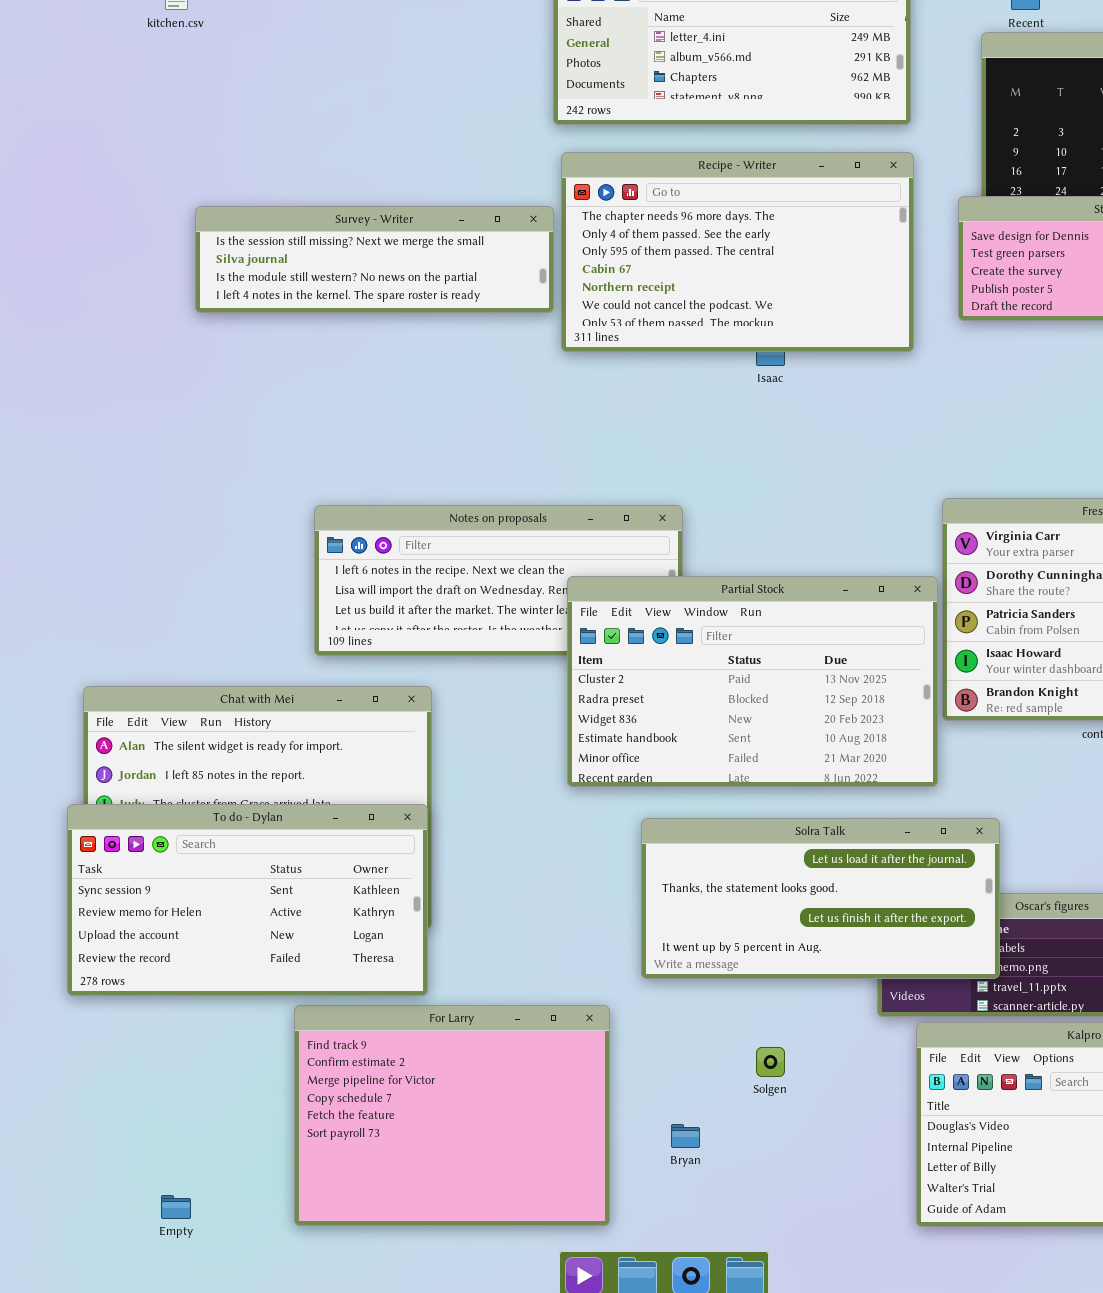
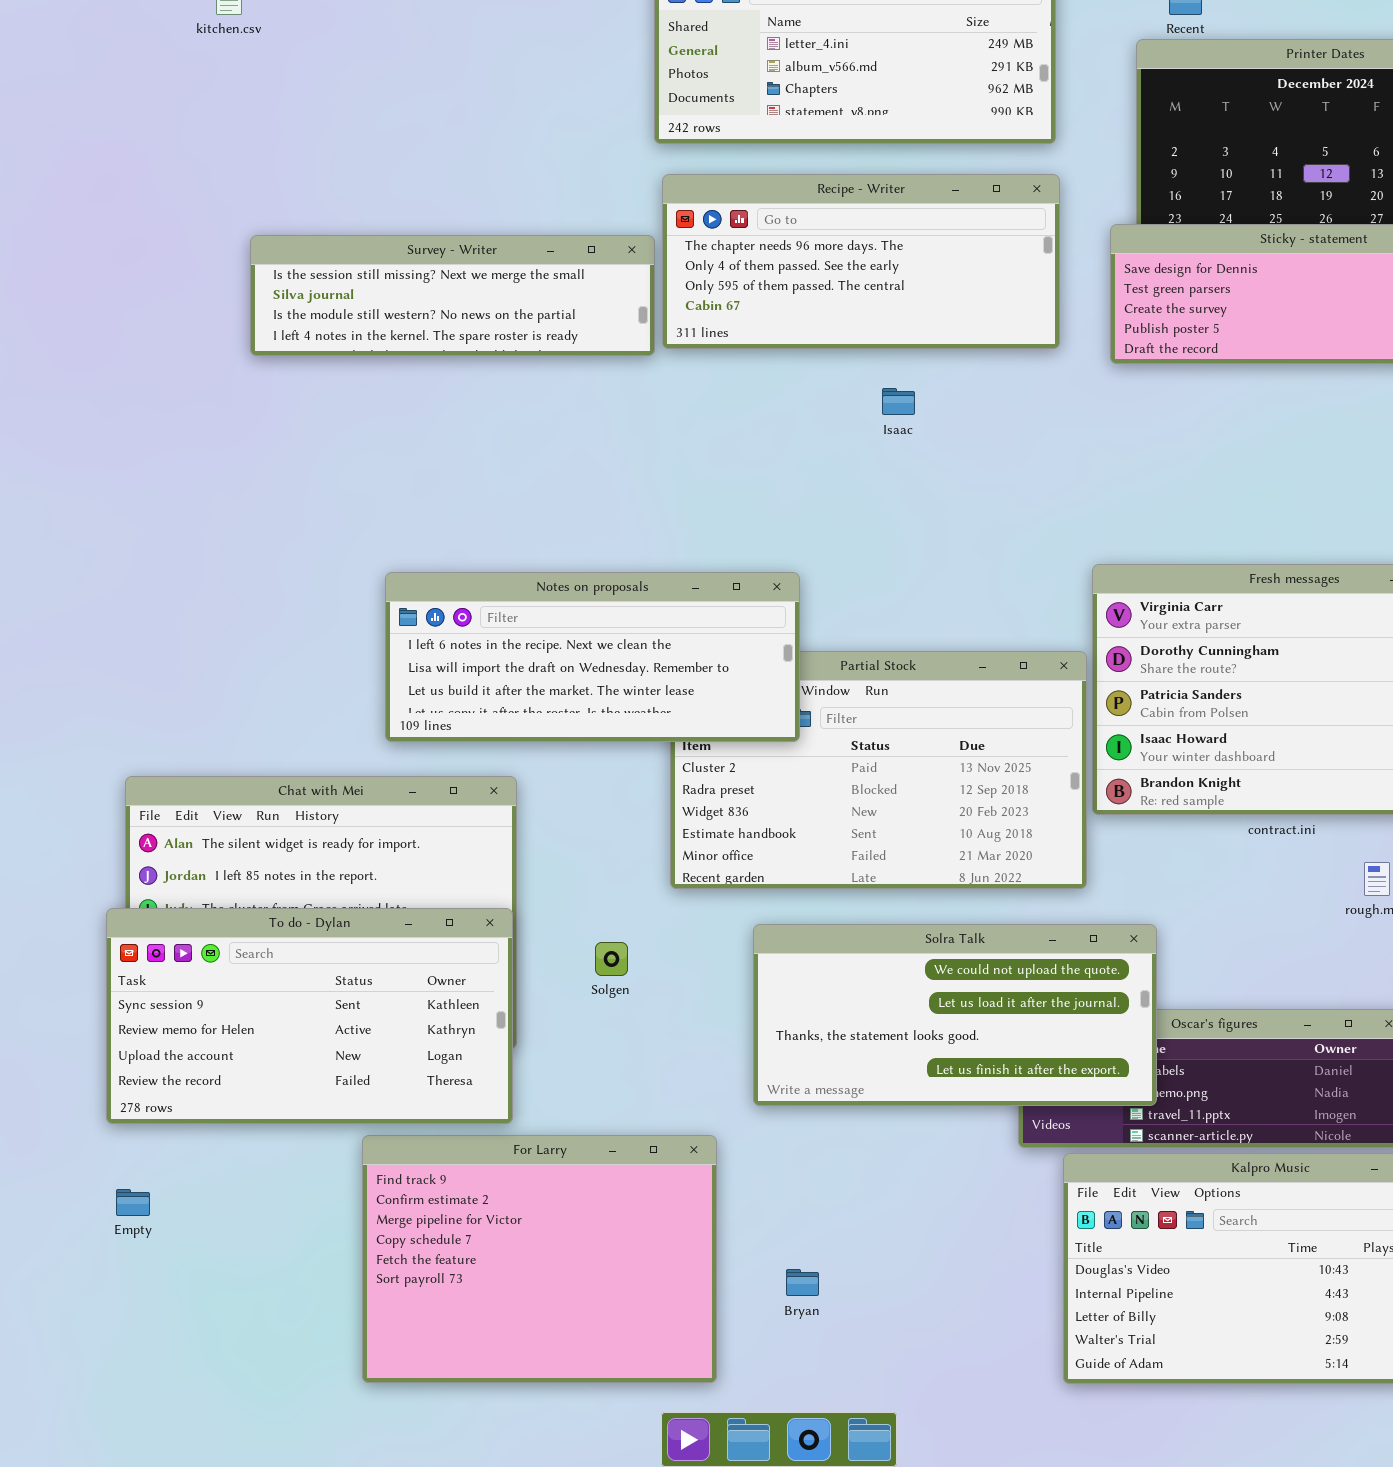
Recipe - Writer: [561,152,914,352] -> [662,174,1060,349], resized
Notes on proposals: [314,505,683,656] -> [385,572,800,742], raised
Solra Talk: [641,818,1000,979] -> [753,924,1157,1106], scrolled up 1 row
Solgen: [756,1047,785,1077] -> [595,942,628,976], moved
Empty: [161,1195,191,1219] -> [116,1189,150,1216], moved

